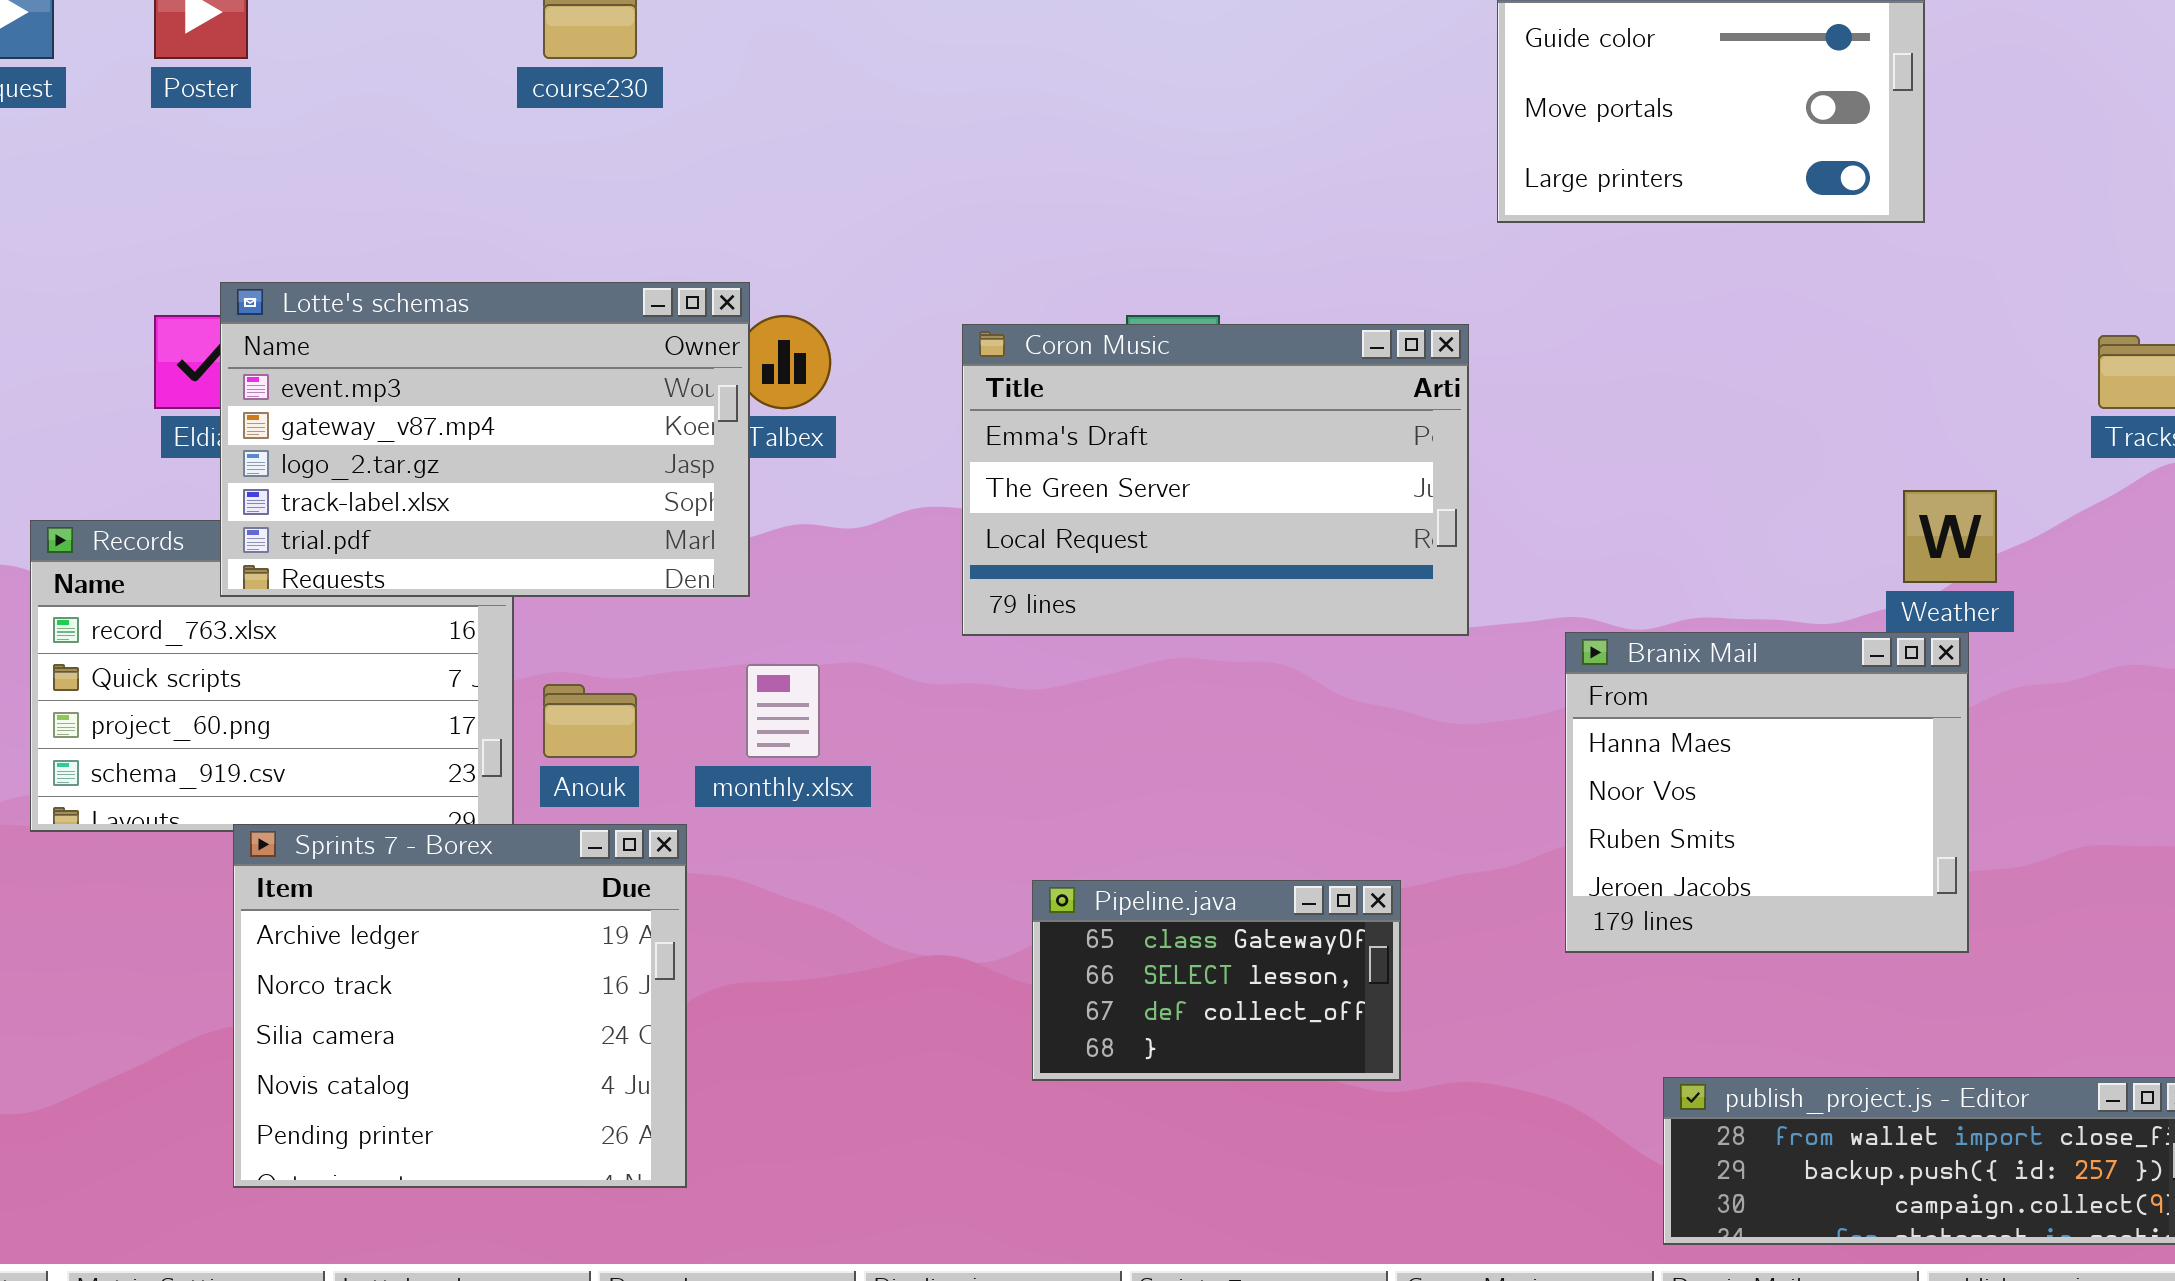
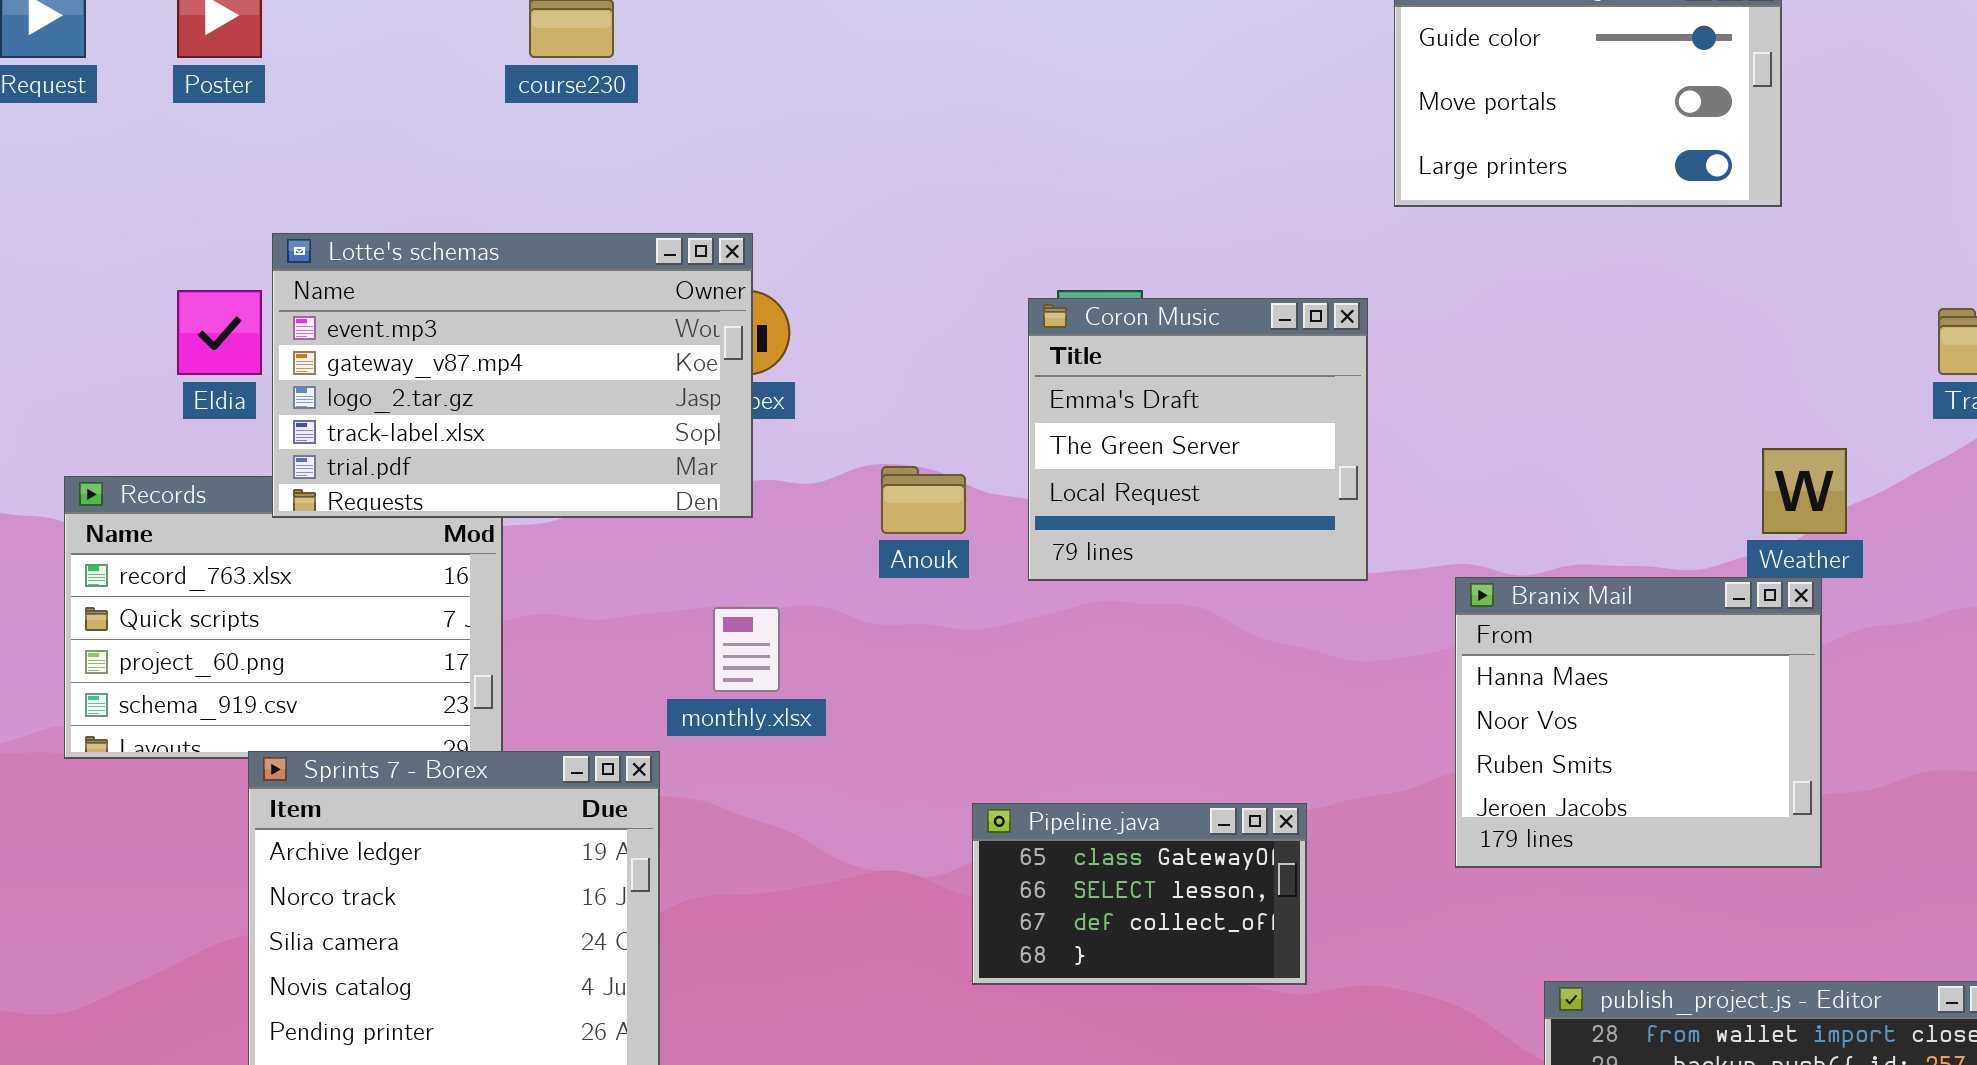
Lotte's schemas: [220,282,750,597] -> [272,233,753,518], moved
Coron Music: [962,324,1469,636] -> [1028,298,1368,581], resized
Anouk: [543,684,637,758] -> [881,466,966,534], moved

